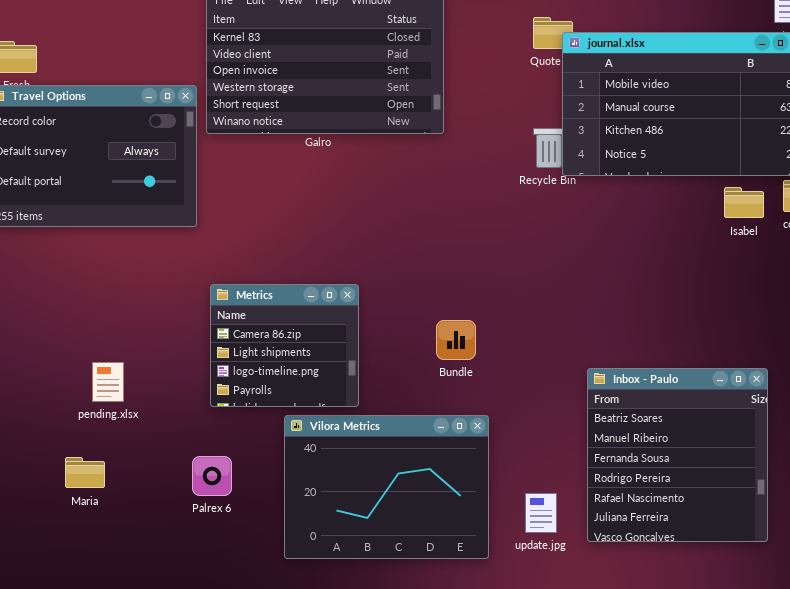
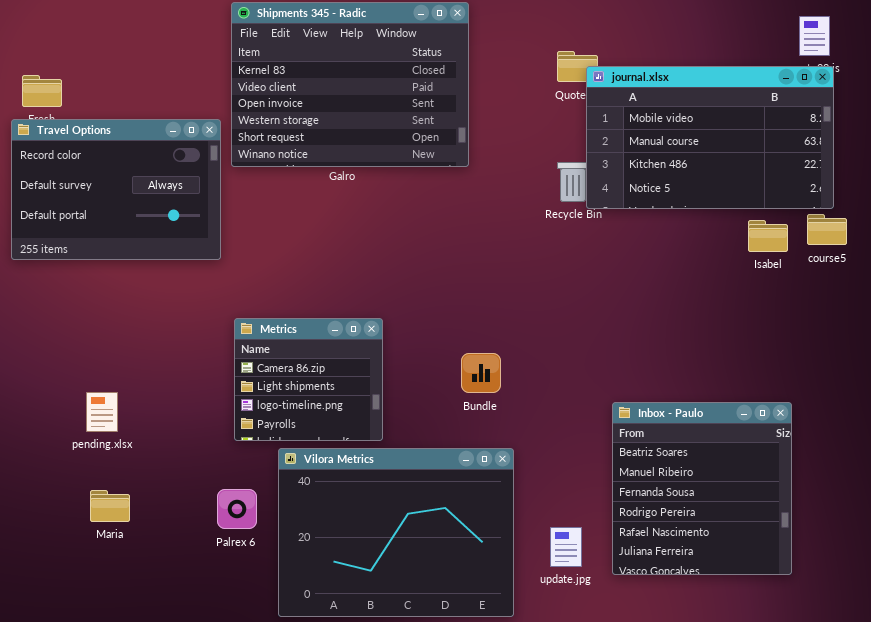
pending.xlsx: [92,362,124,402] -> [86,392,118,432], moved
Vilora Metrics: [284,415,489,559] -> [278,448,514,617], resized

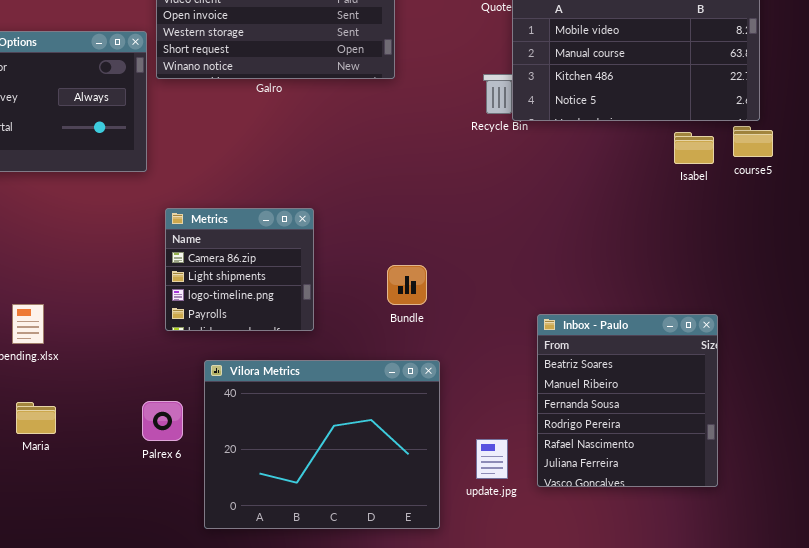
Metrics: [234,318,383,441] -> [165,208,314,331], moved

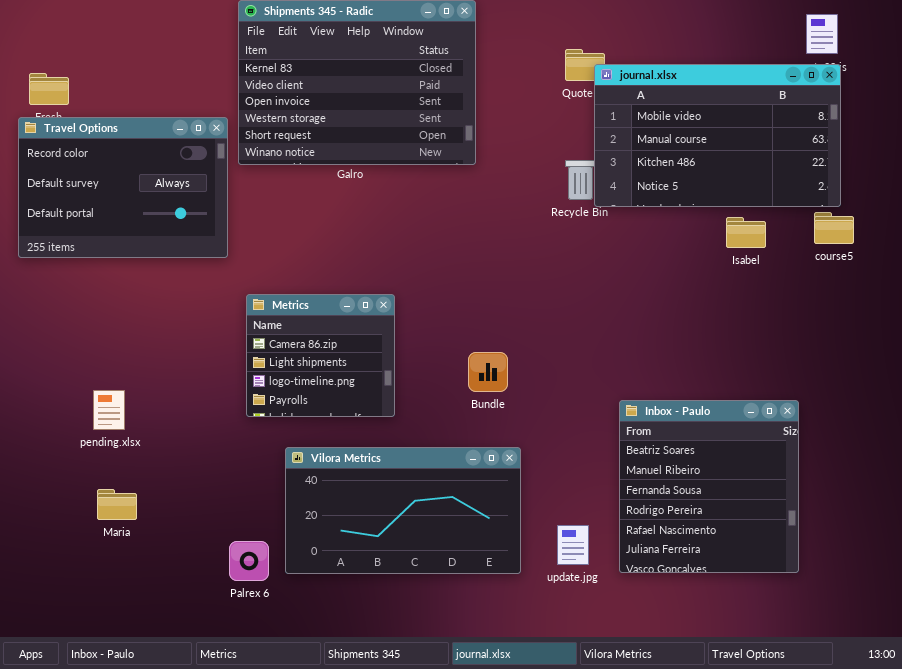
Isabel: [674,132,714,164] -> [726,217,766,248], moved
Vilora Metrics: [204,360,440,529] -> [285,447,521,574], resized
Palrex 6: [142,401,183,441] -> [229,541,269,581], moved

